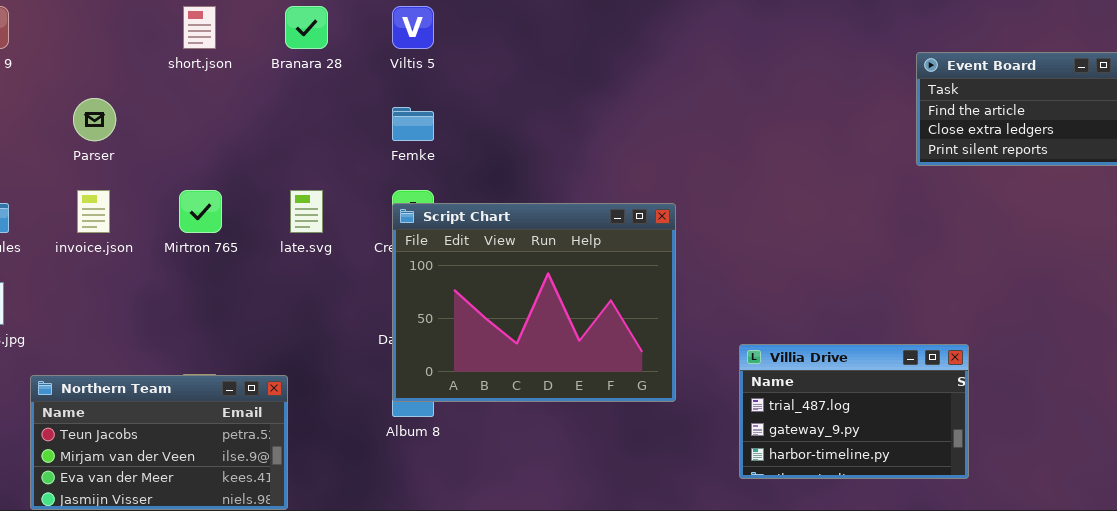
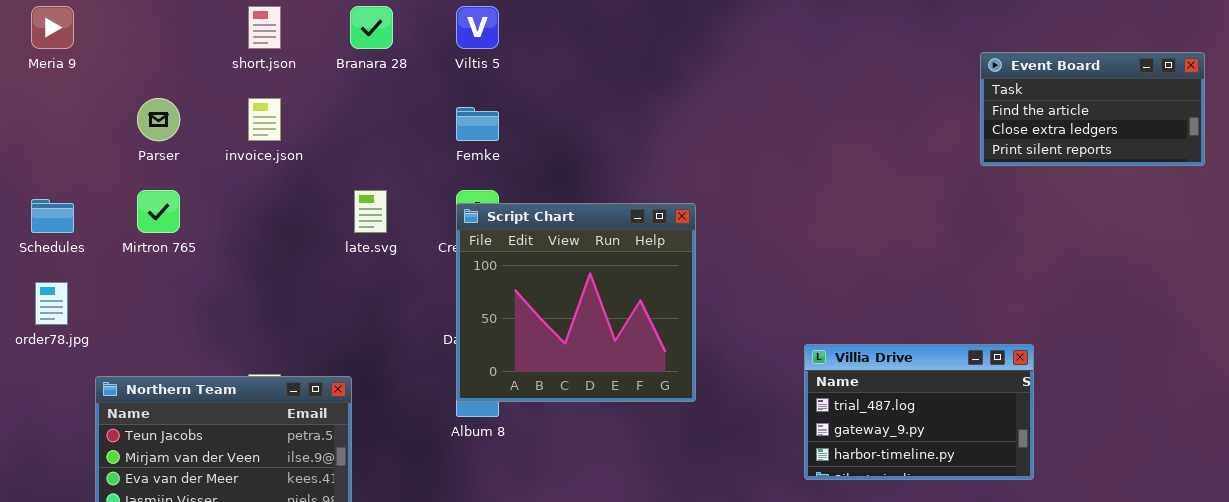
invoice.json: [77,190,110,233] -> [248,98,281,141], moved
Mirtron 765: [179,190,222,233] -> [137,190,180,233], moved
Script Chart: [392,203,676,402] -> [456,203,696,402], resized

